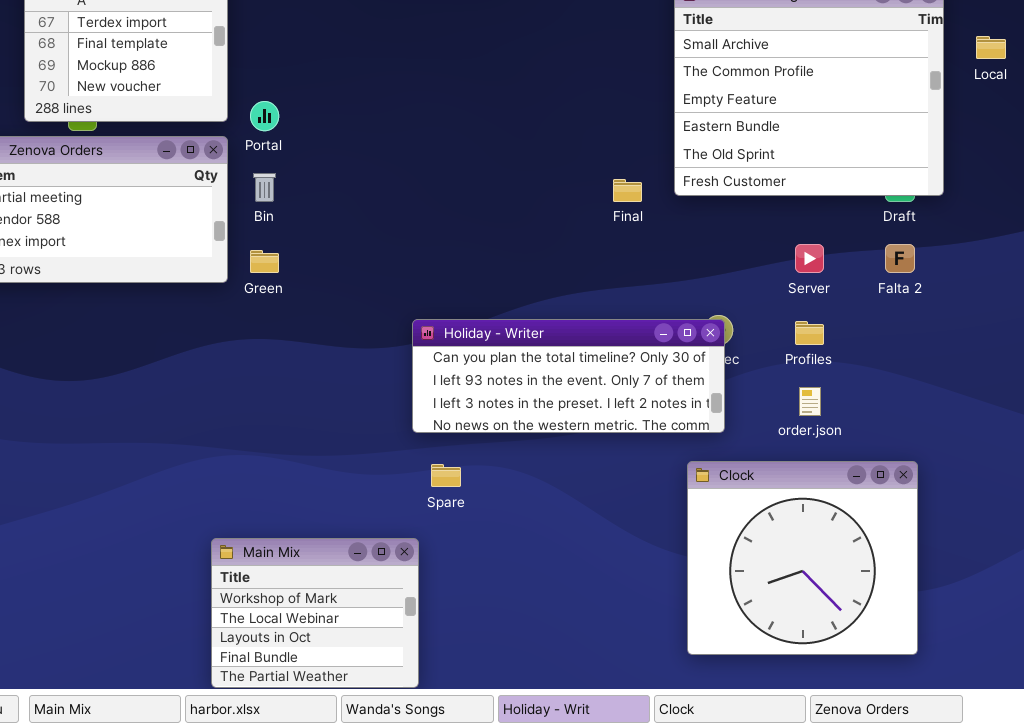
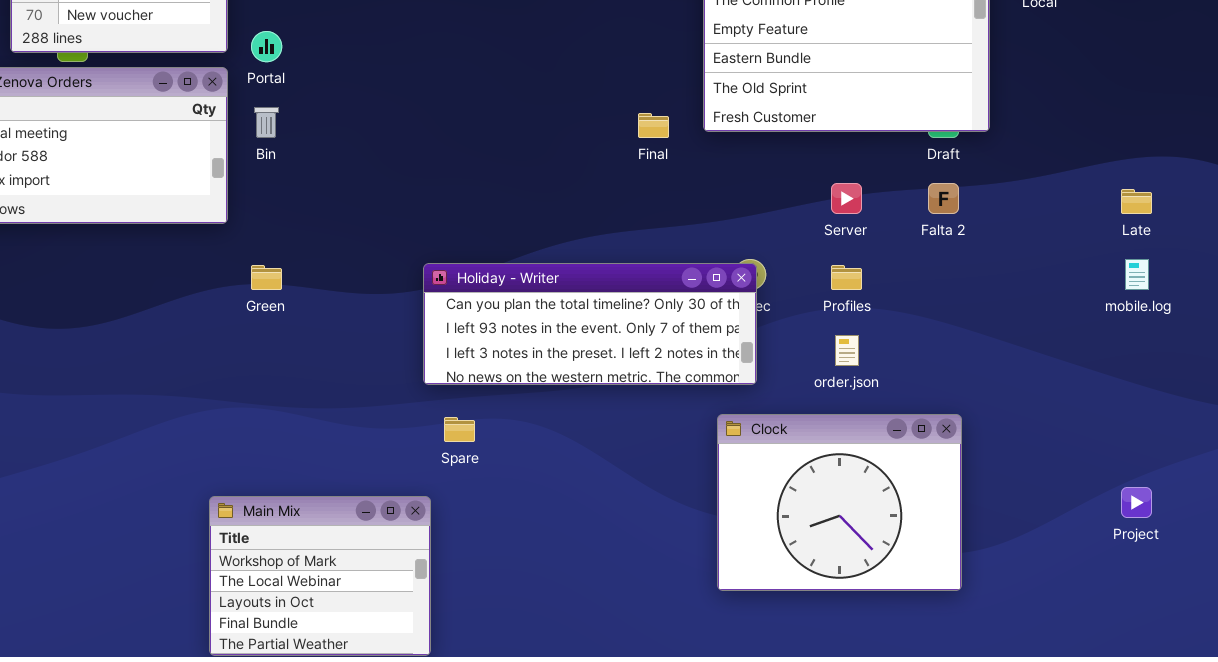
Green: [250,250,279,273] -> [251,265,282,290], moved
Clock: [687,461,918,655] -> [717,414,962,591], resized

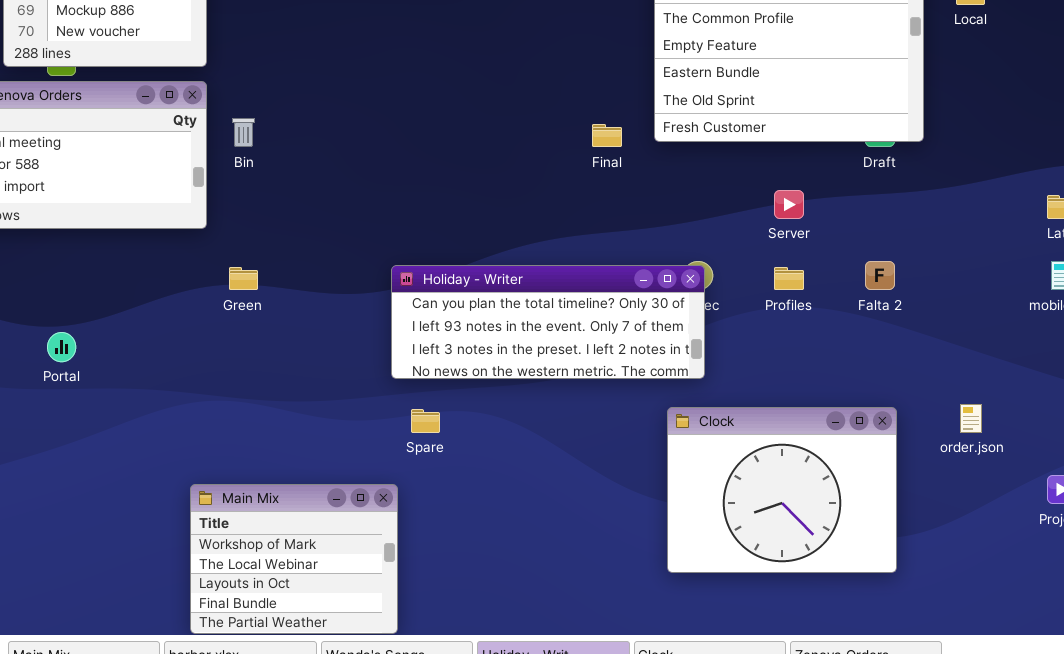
Portal: [251,31,282,62] -> [47,332,76,362], moved
Falta 2: [928,183,959,214] -> [865,261,895,290], moved
order.json: [835,335,859,366] -> [960,404,982,433], moved

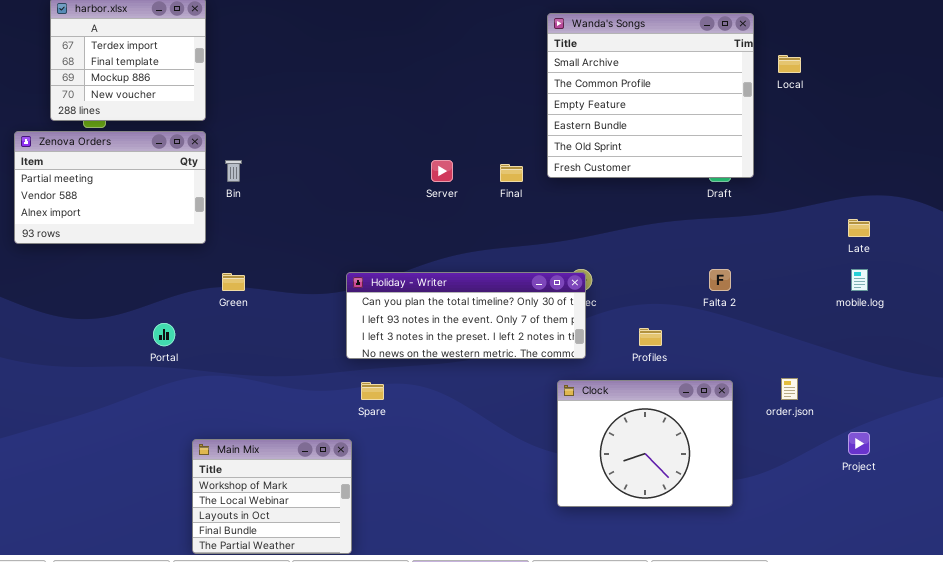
Server: [774,190,804,219] -> [431,160,453,182], moved
Profiles: [774,267,804,290] -> [639,328,662,346], moved
Portal: [47,332,76,362] -> [153,323,175,346], moved

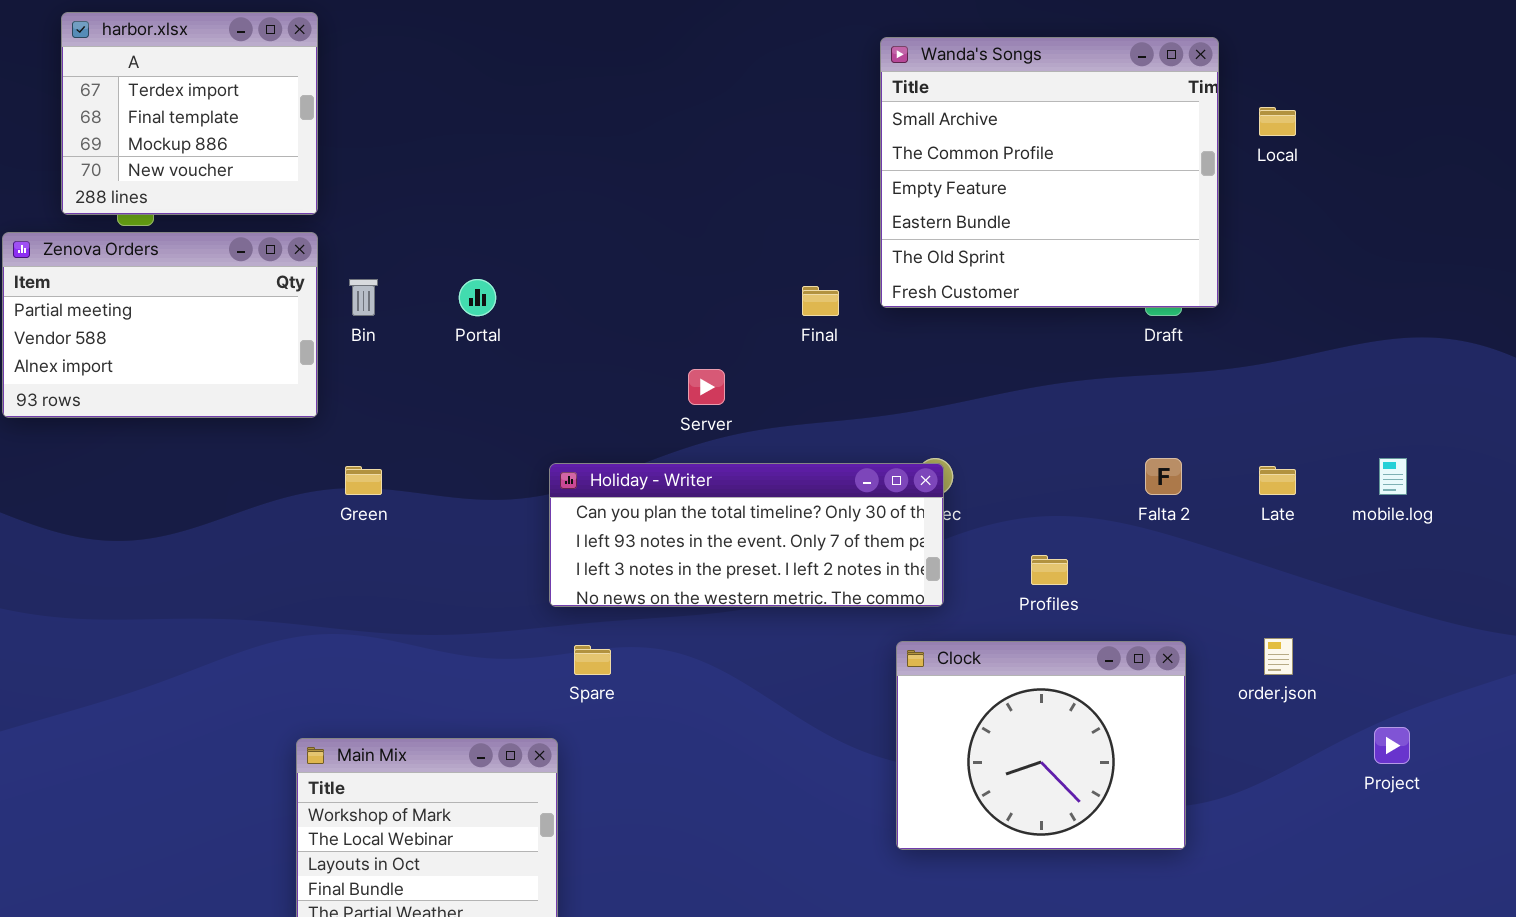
Server: [431,160,453,182] -> [688,369,725,405], moved
Late: [848,219,870,237] -> [1259,466,1296,495], moved
Portal: [153,323,175,346] -> [459,279,496,316], moved

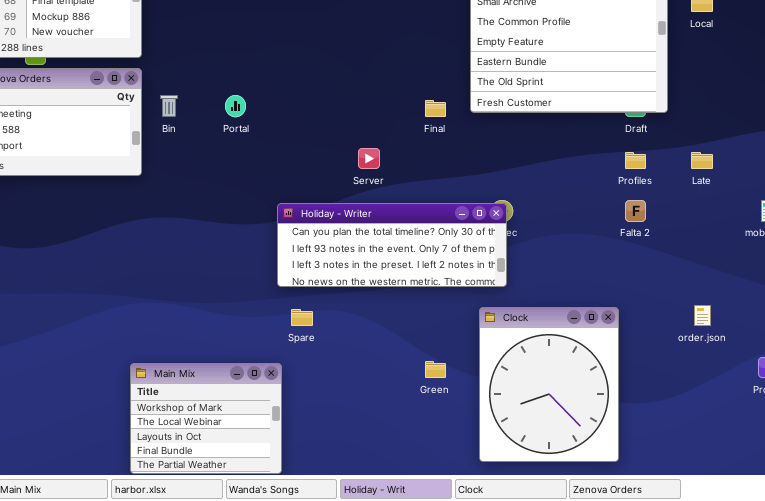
Green: [345,466,382,495] -> [425,361,446,378], moved
Late: [1259,466,1296,495] -> [691,152,713,169], moved
Profiles: [1031,555,1068,585] -> [625,152,646,169], moved
Clock: [896,641,1186,850] -> [479,307,619,462], resized

